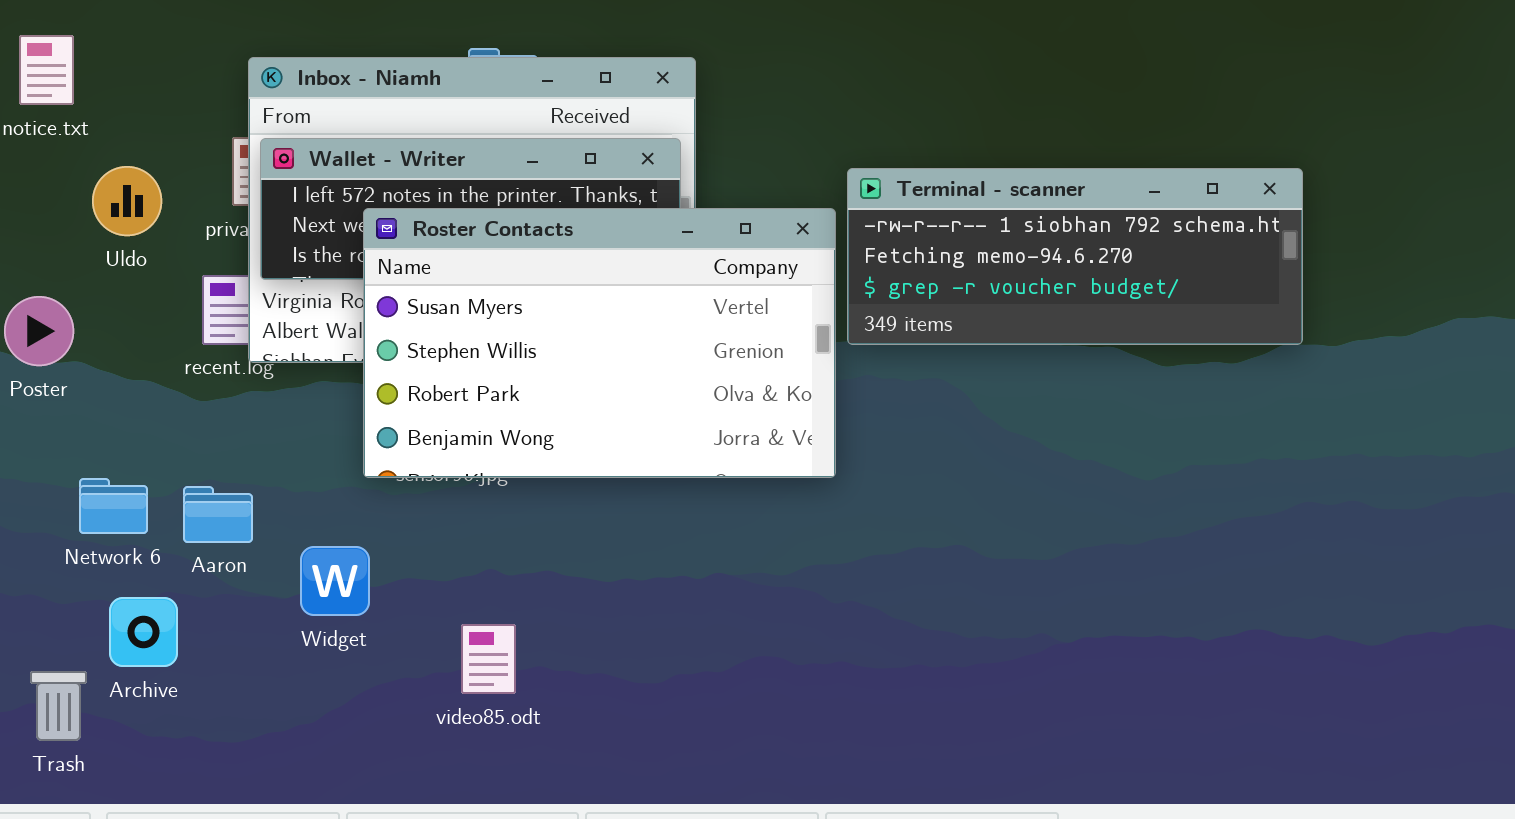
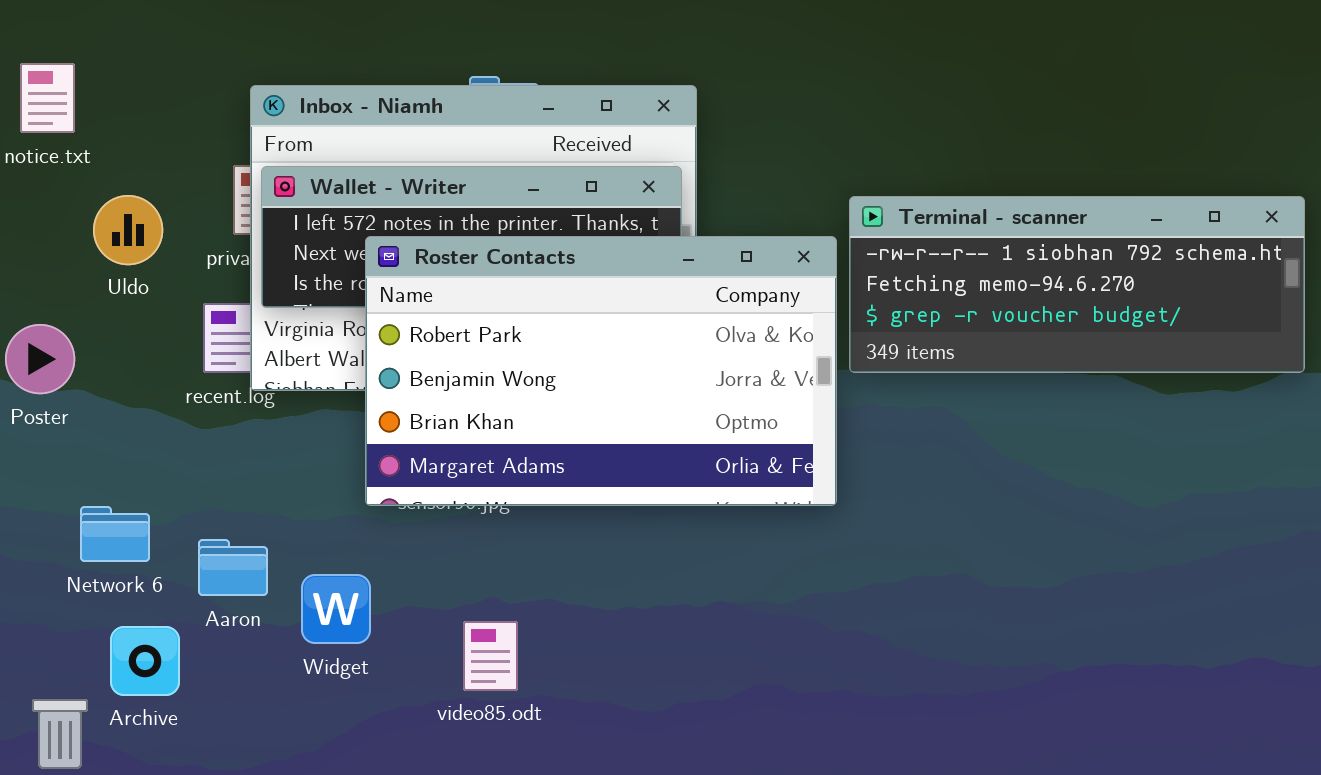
Roster Contacts: [363,208,836,478] -> [365,236,837,506], scrolled down 2 rows
Aaron: [183,486,253,543] -> [198,539,268,596], moved
video85.odt: [461,624,516,694] -> [463,621,518,691], moved

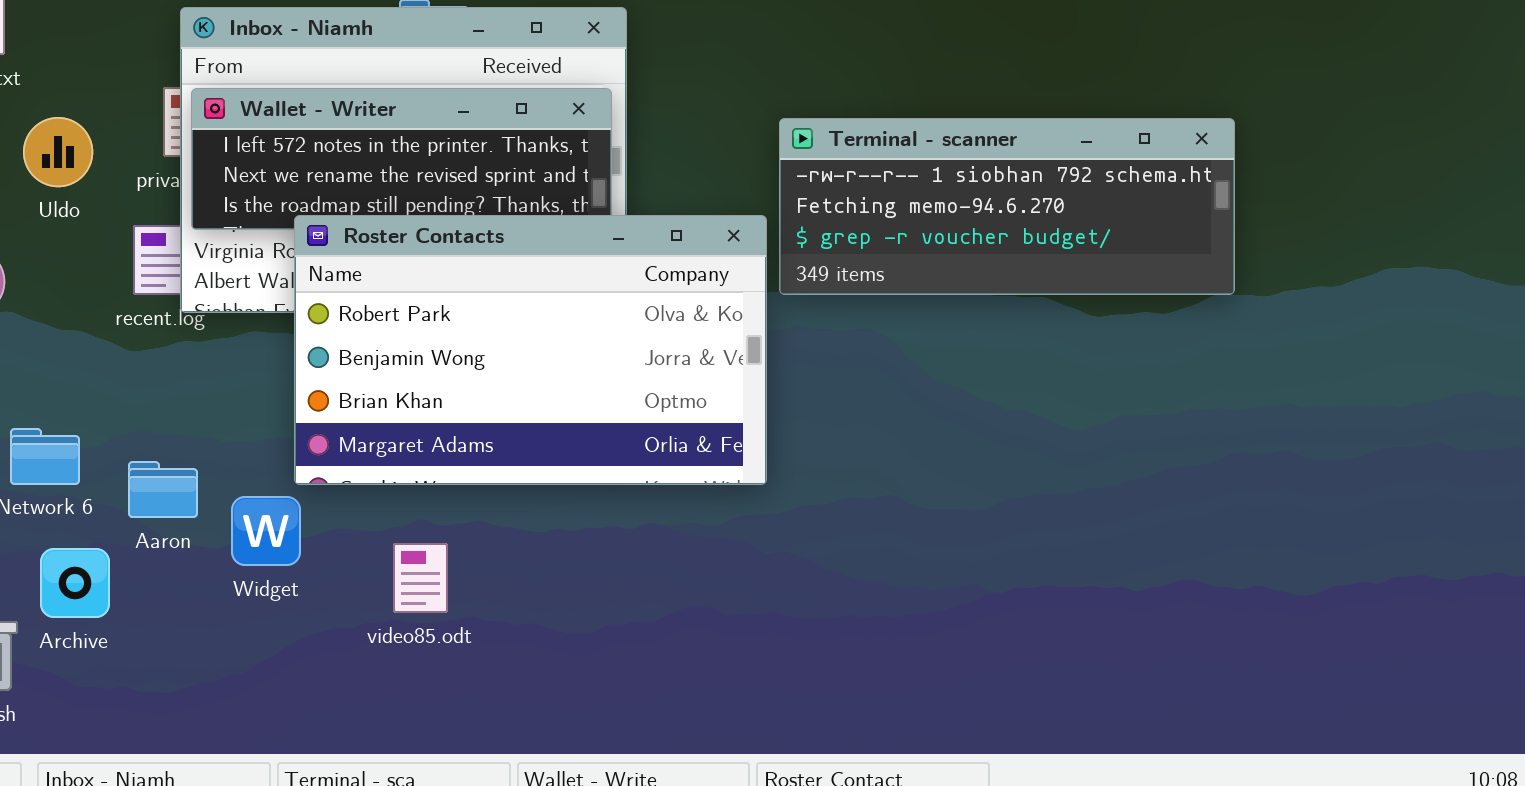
Roster Contacts: [365,236,837,506] -> [294,215,767,485], moved

